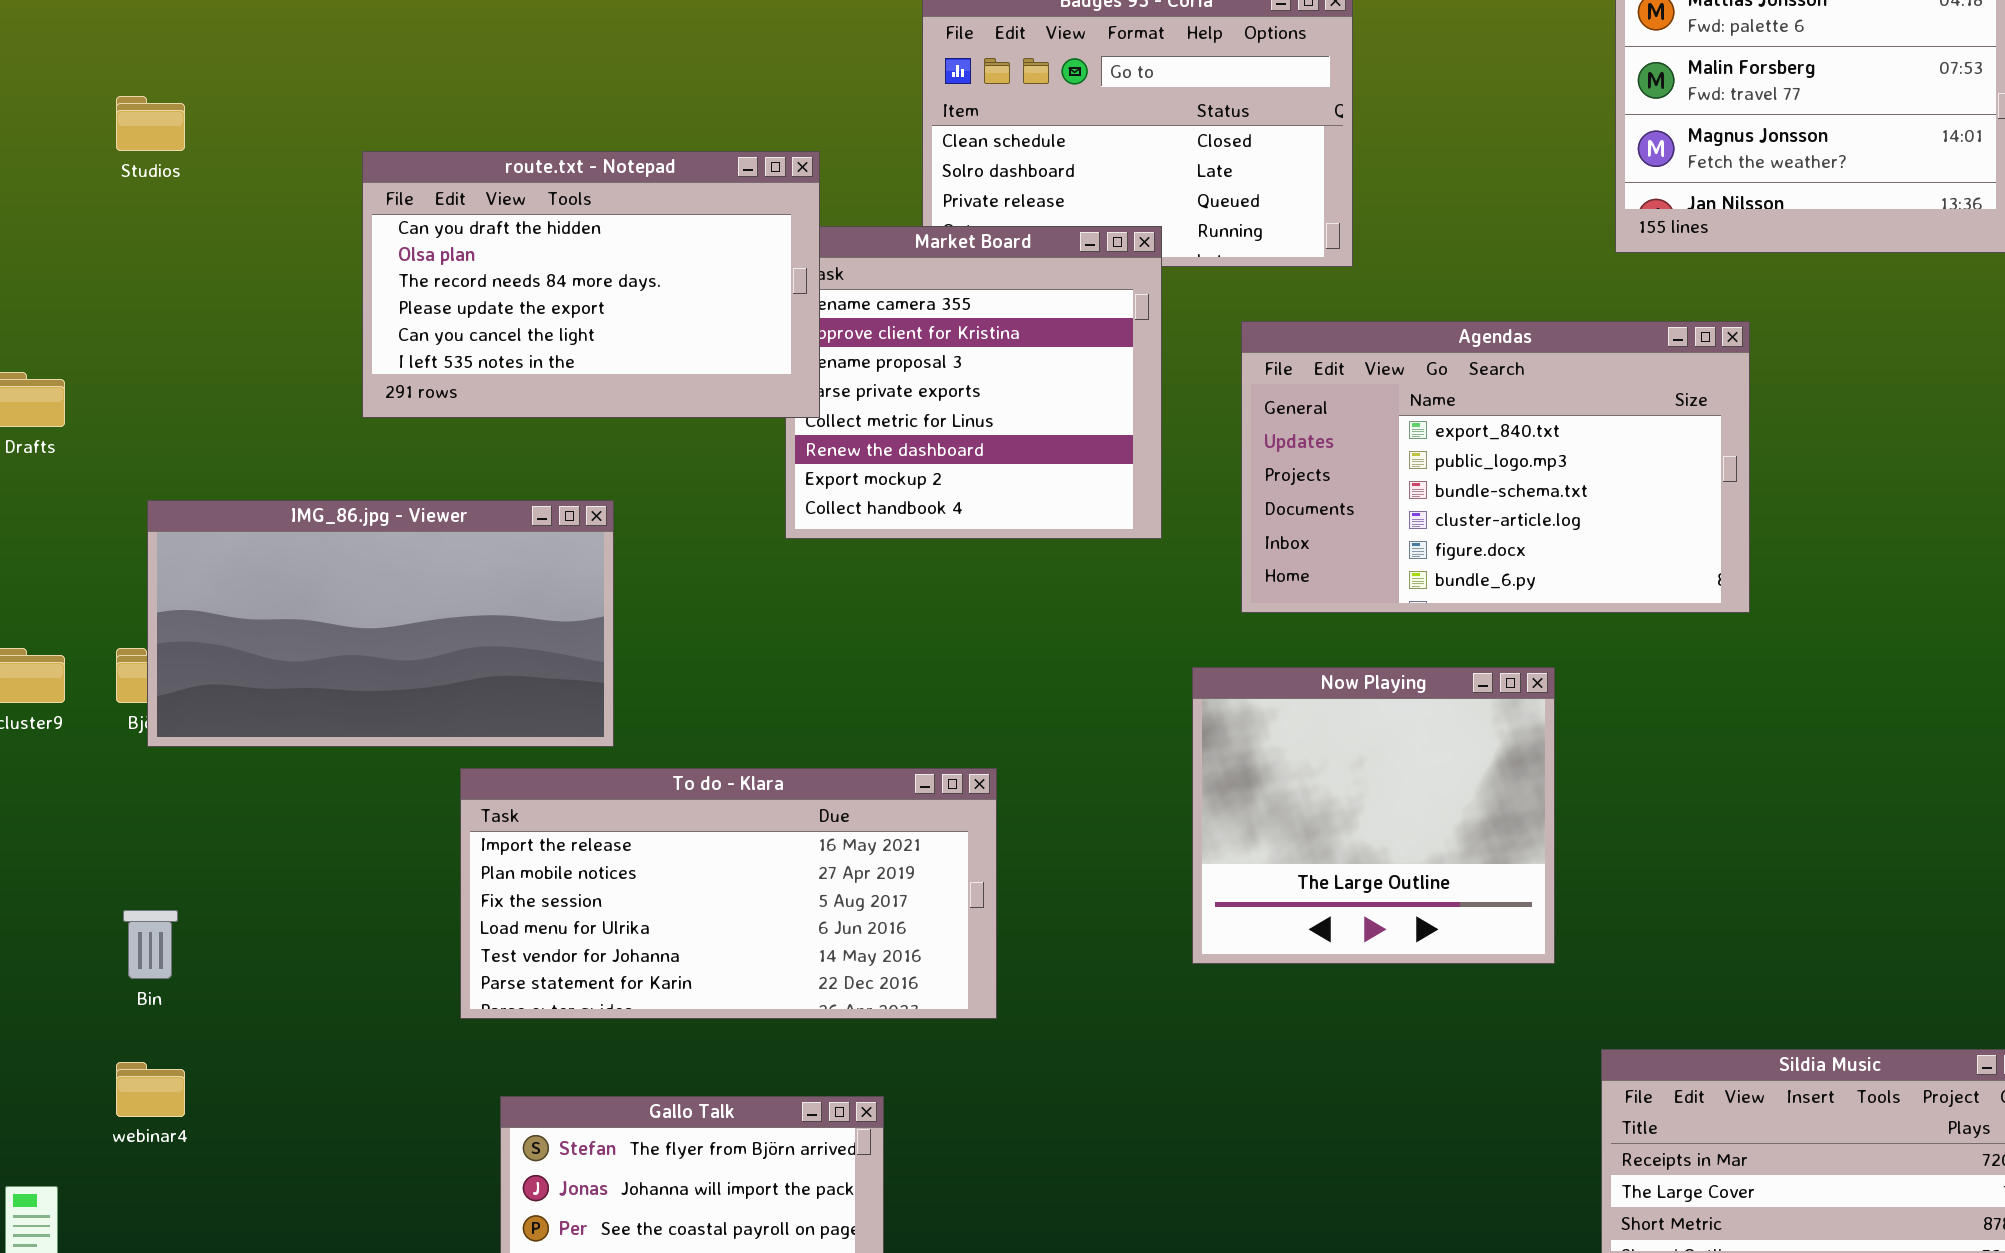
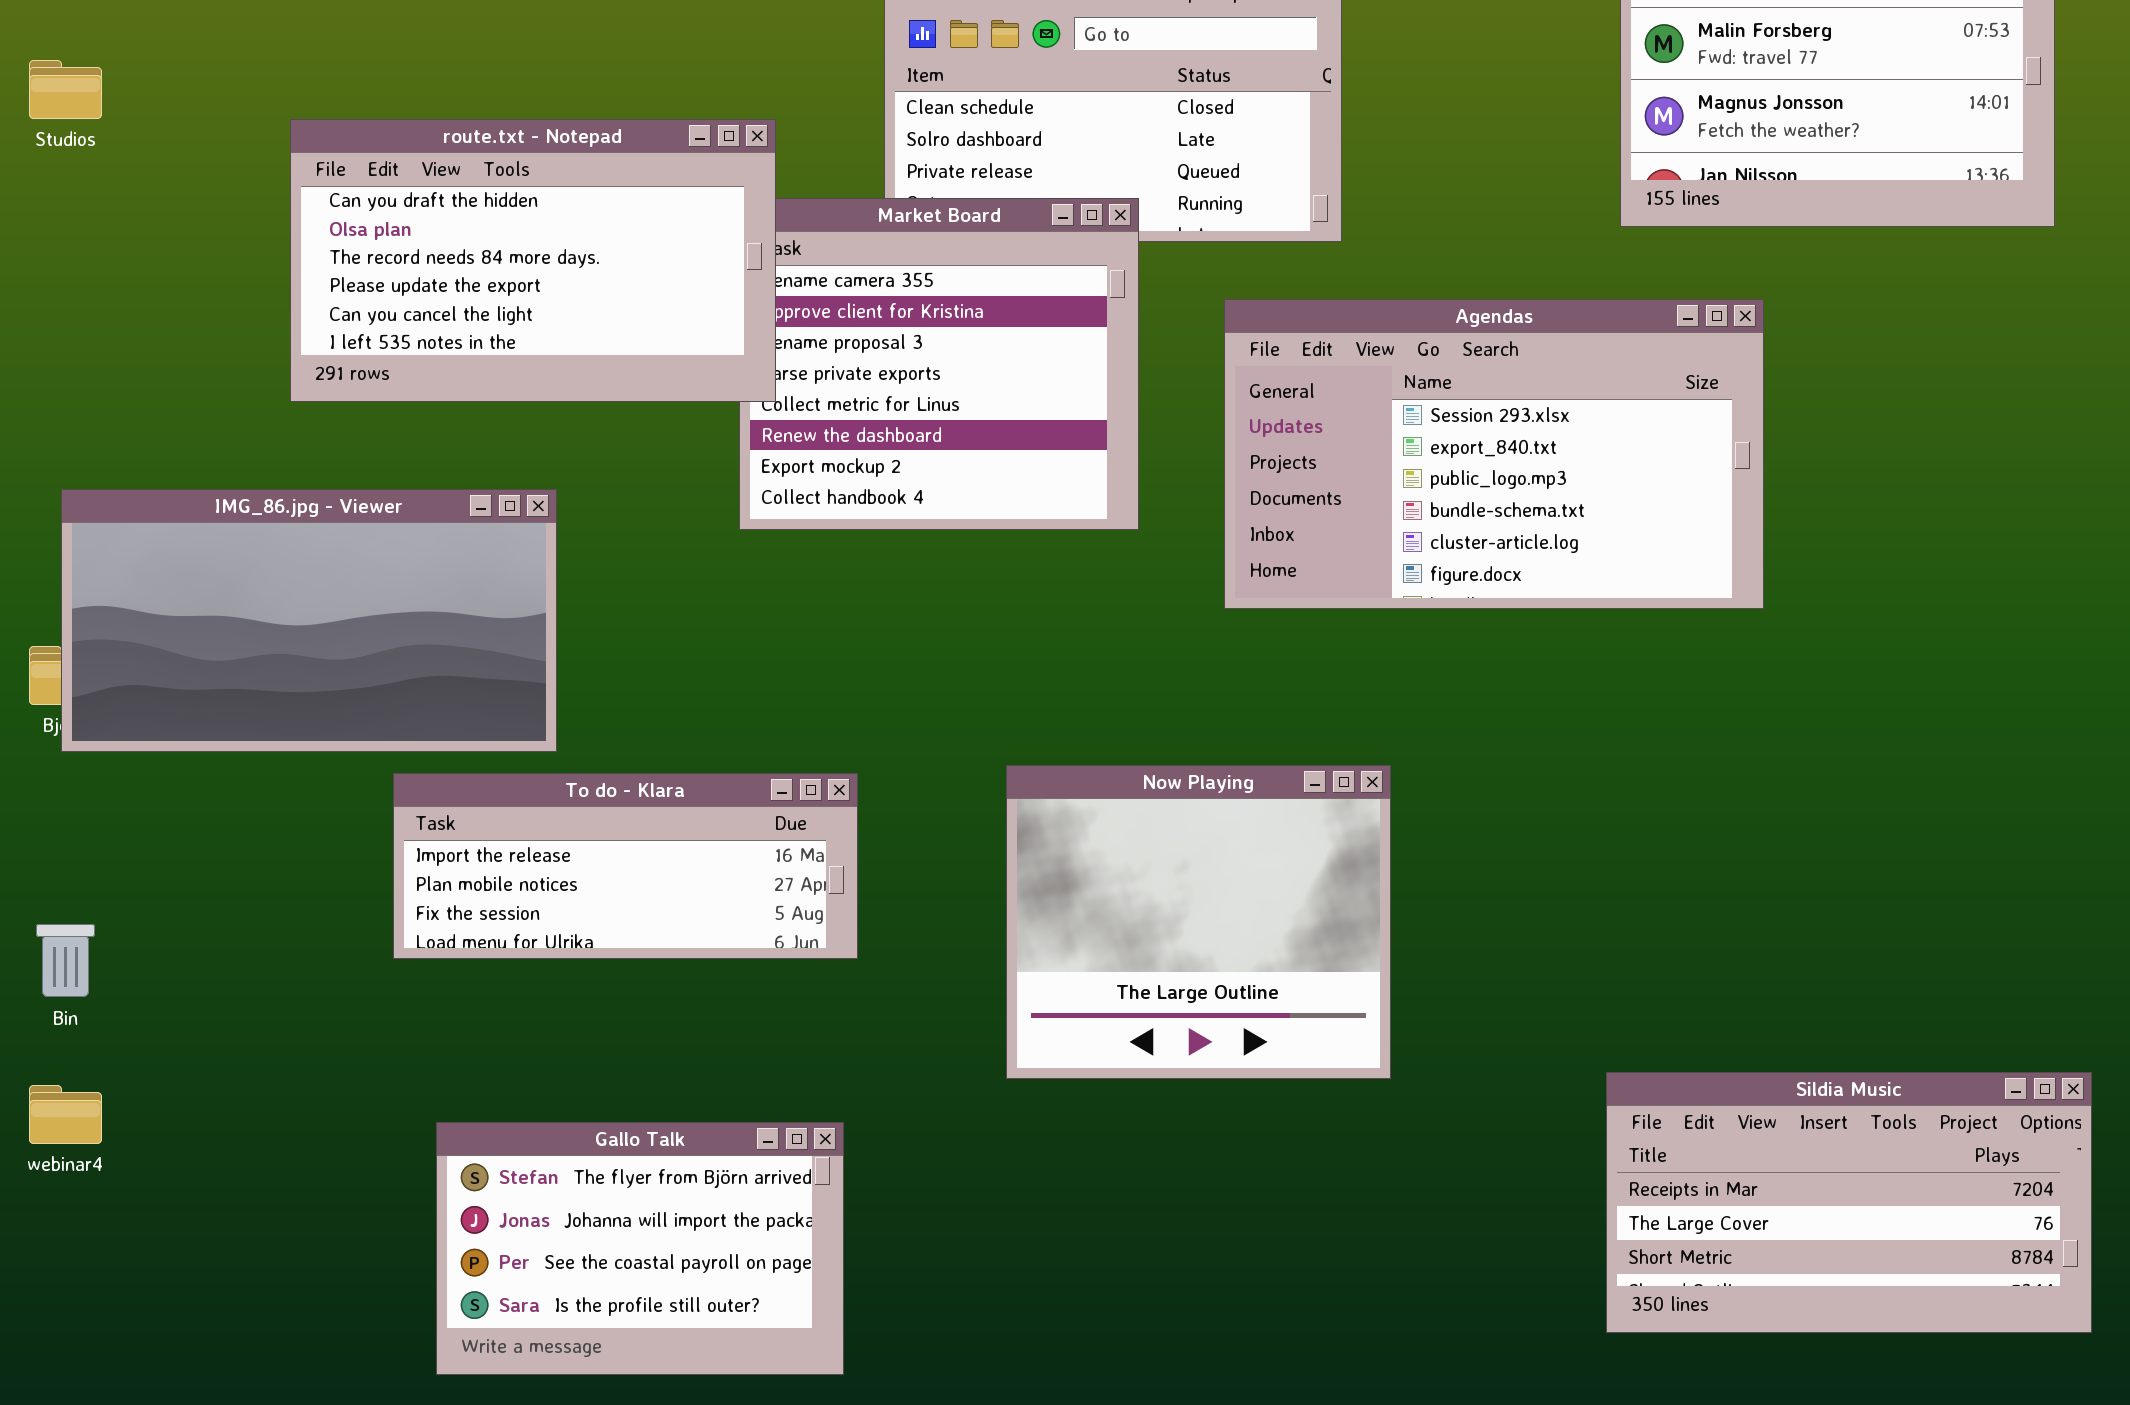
Agendas: [1241,321,1750,613] -> [1224,299,1764,609], scrolled up 1 row
Now Playing: [1192,667,1555,964] -> [1006,765,1391,1079], moved
To do - Klara: [460,768,997,1019] -> [393,773,858,959], resized

